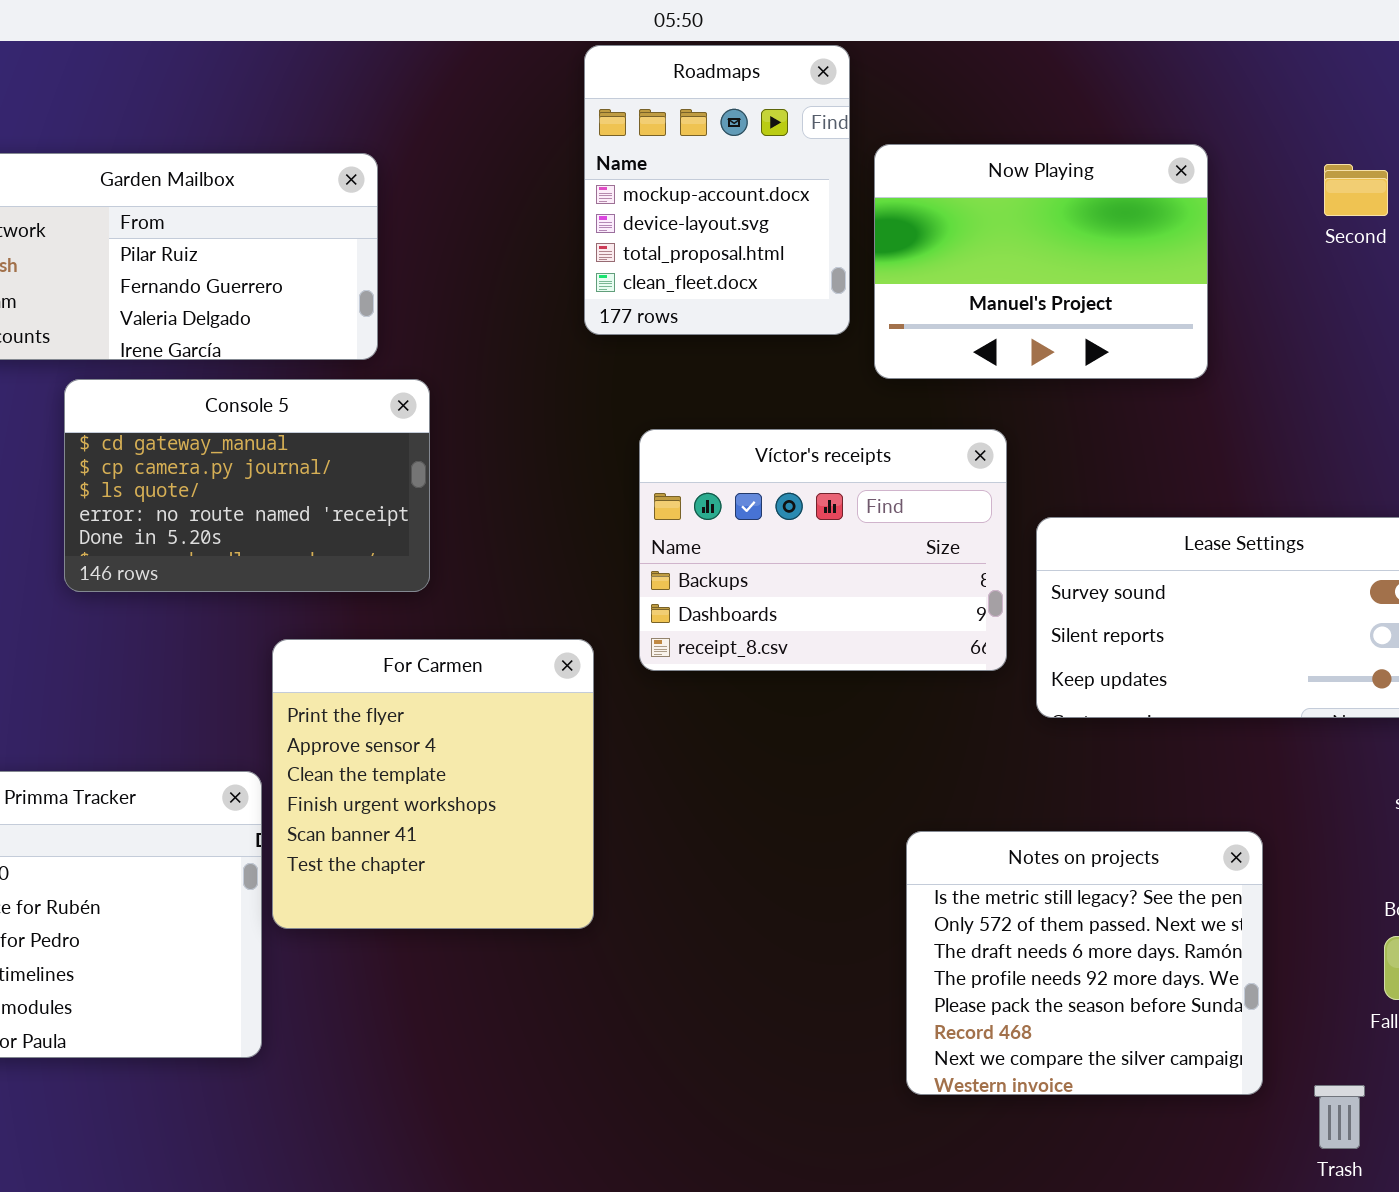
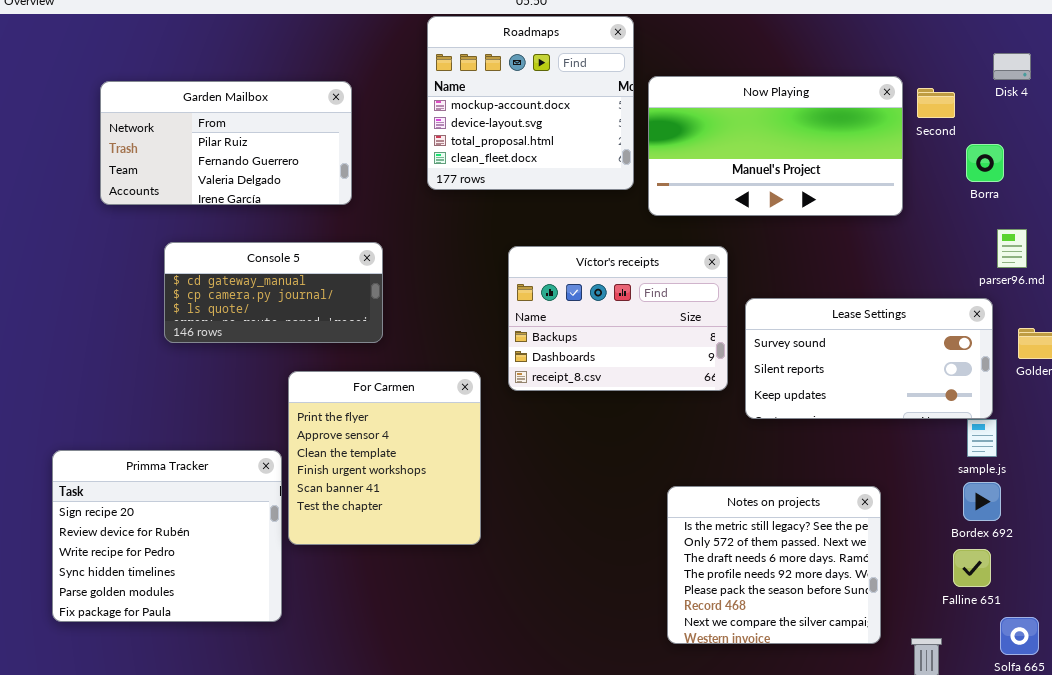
Roadmaps: [584,45,850,335] -> [427,16,634,190], resized
Now Playing: [874,144,1208,379] -> [648,76,903,216], resized
Console 5: [64,379,430,592] -> [164,242,383,343], resized

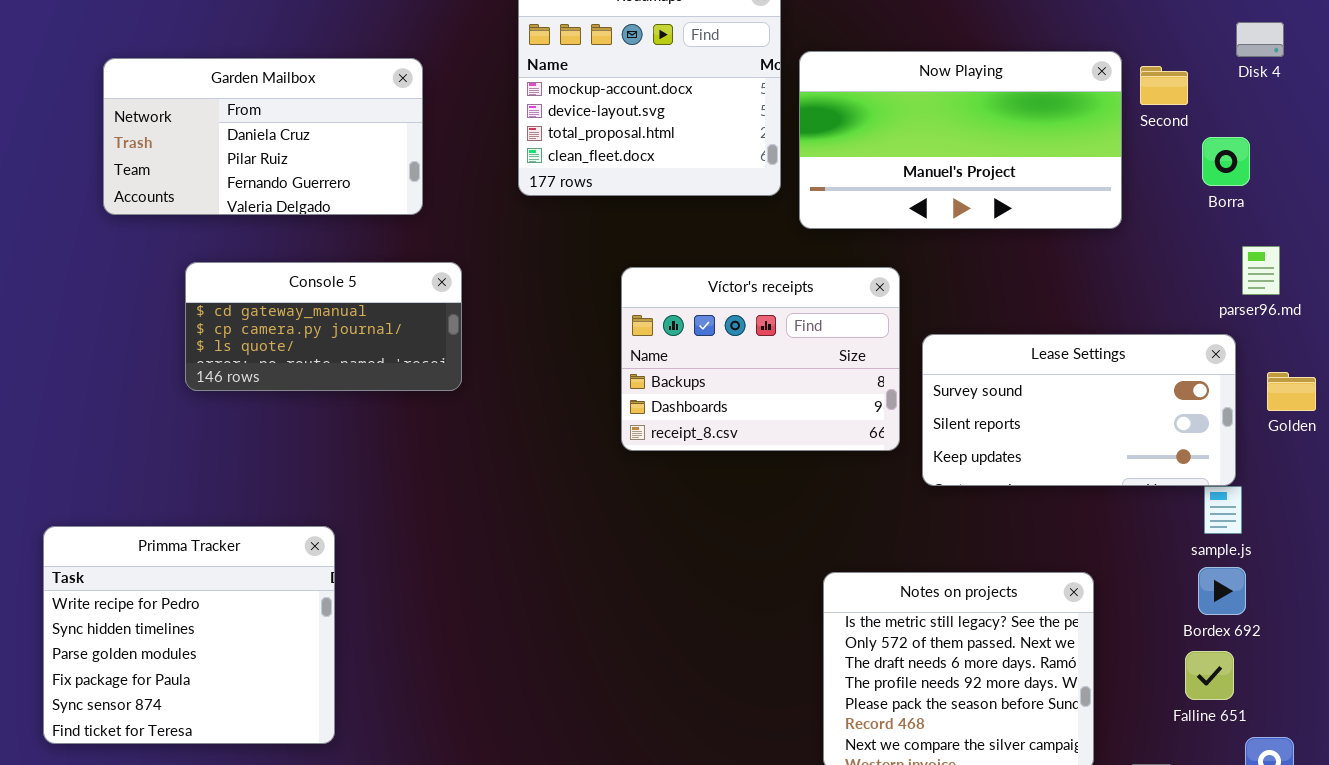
Garden Mailbox: [100,81,352,205] -> [103,58,423,215], scrolled up 1 row
For Carmen: [288,371,481,545] -> none, closed
Primma Tracker: [52,450,282,622] -> [43,526,335,744], scrolled down 2 rows

